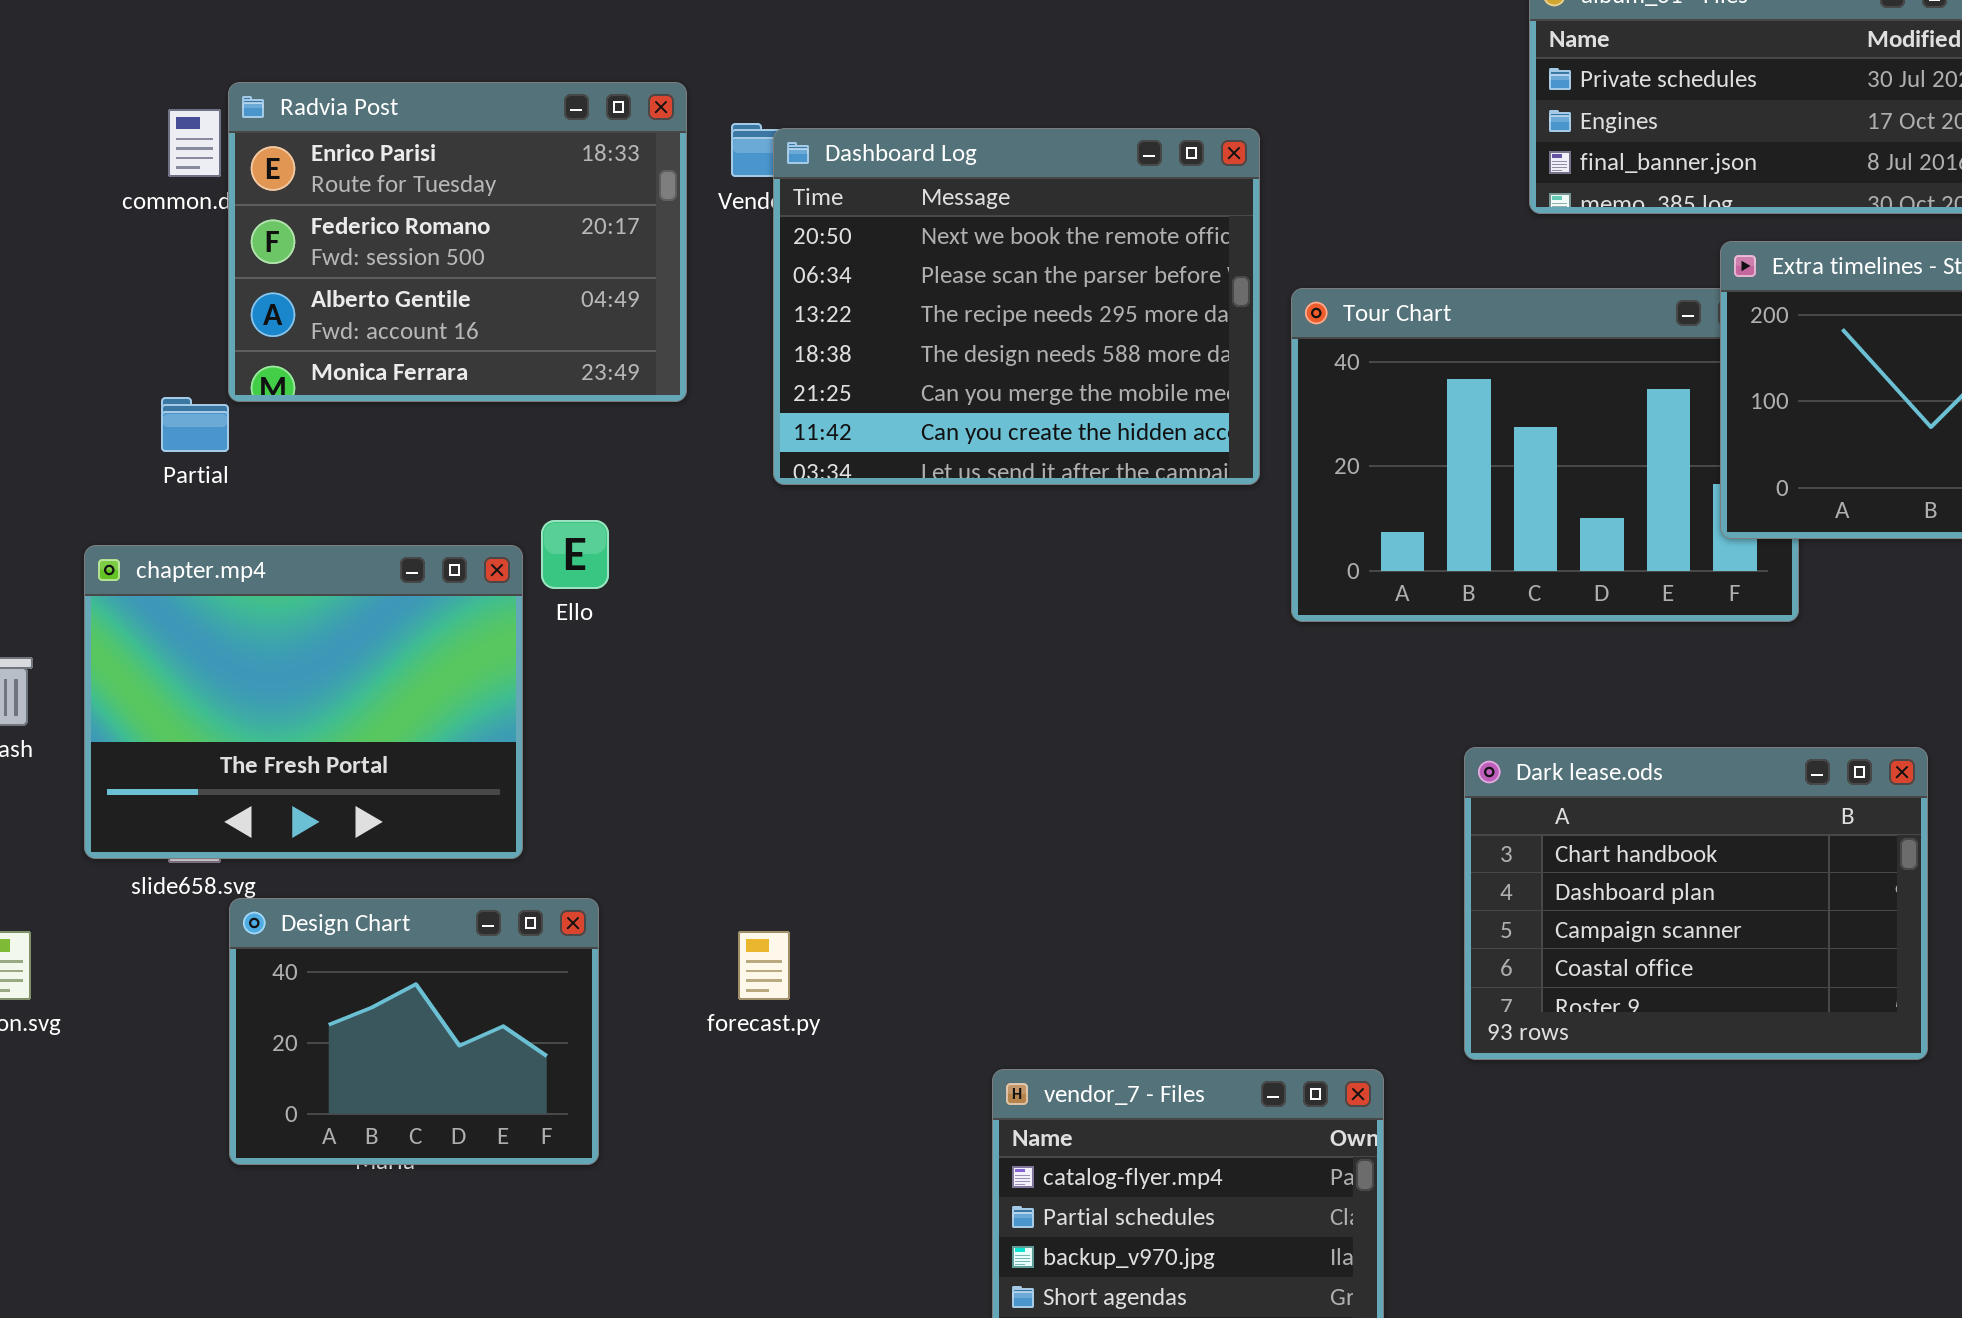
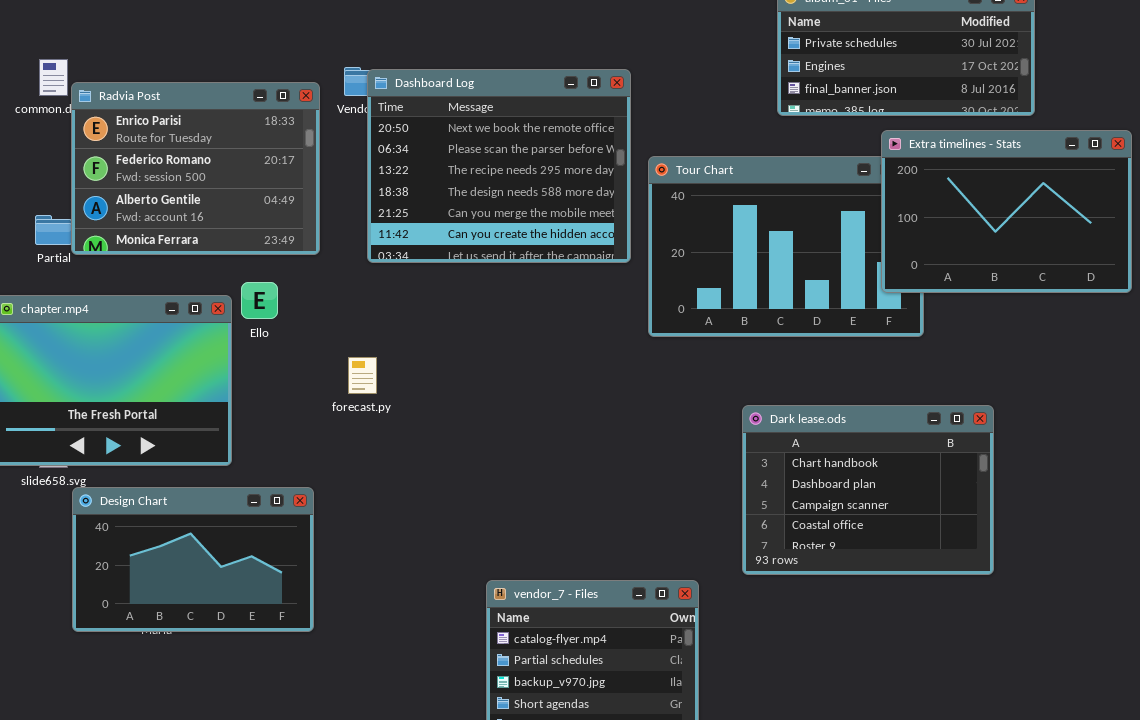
Radvia Post: [228,82,687,402] -> [71,82,320,255], moved
Design Chart: [229,898,599,1165] -> [72,487,314,632], resized
forecast.py: [738,931,790,1000] -> [348,357,377,394], moved

